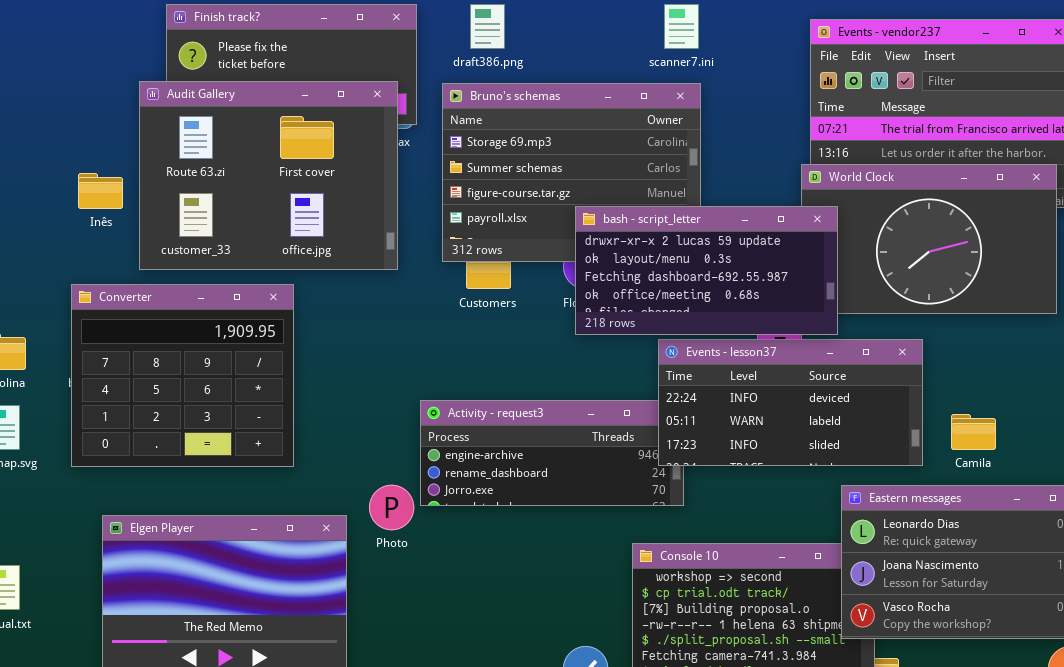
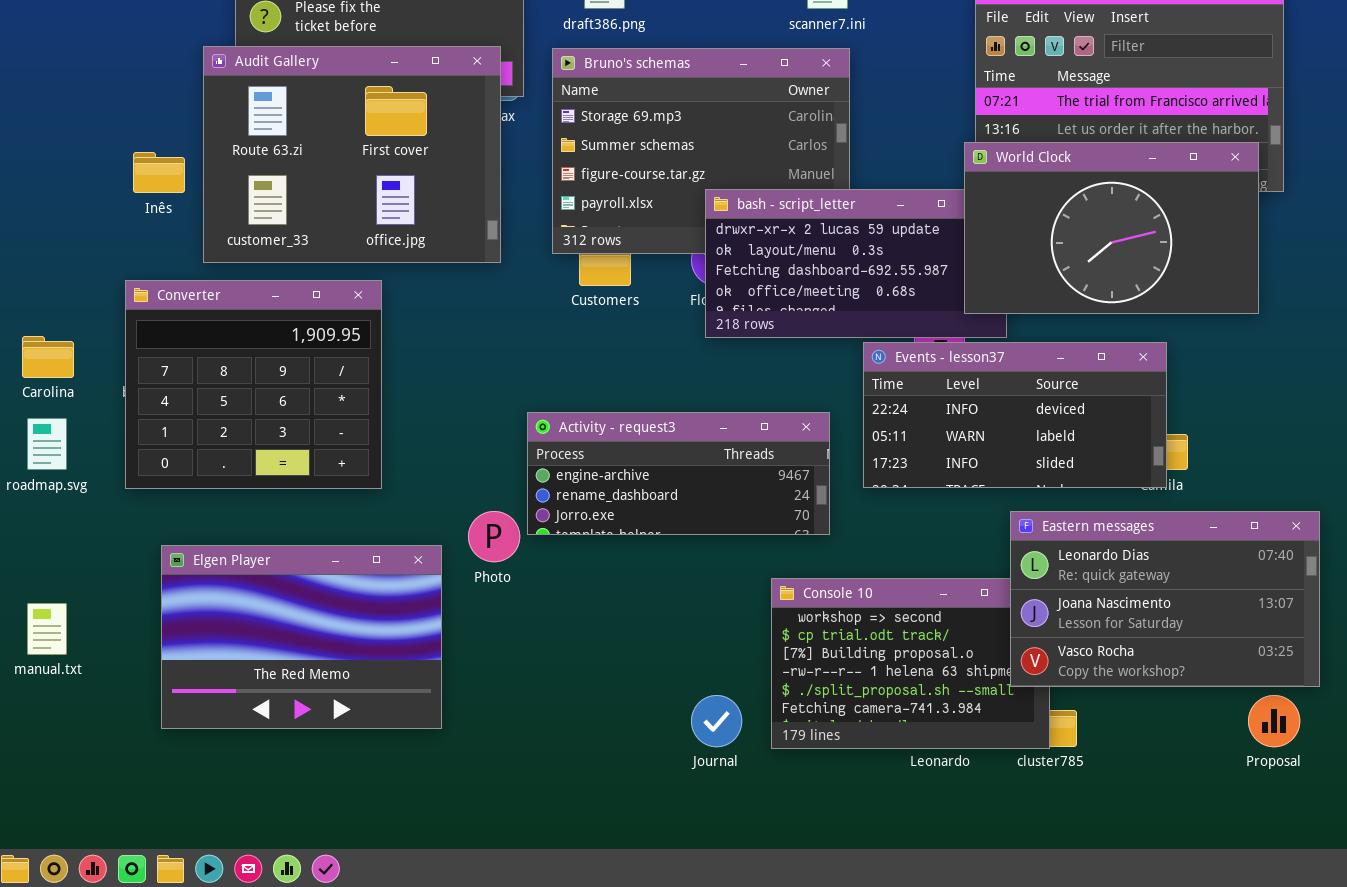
World Clock: [801,164,1057,314] -> [964,142,1259,314], raised
Events - lesson37: [658,339,923,466] -> [863,342,1167,488], moved

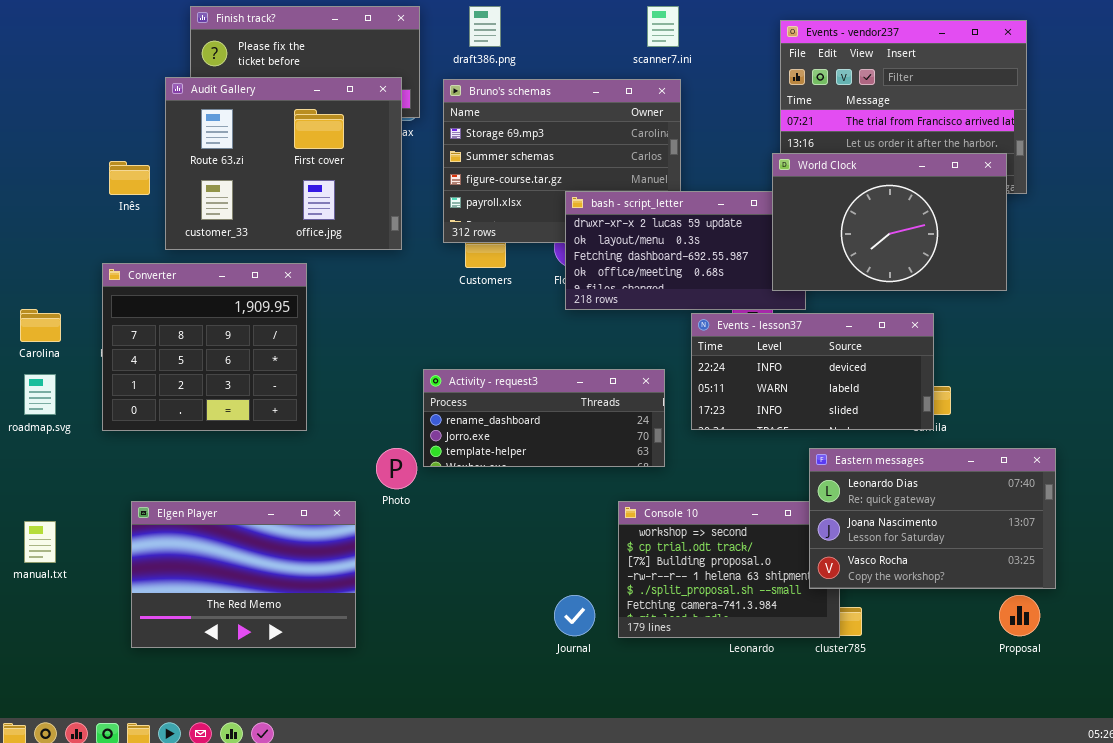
Activity - request3: [527,412,830,535] -> [423,369,665,467], scrolled down 1 row
Elgen Player: [161,545,442,729] -> [131,501,356,648], moved

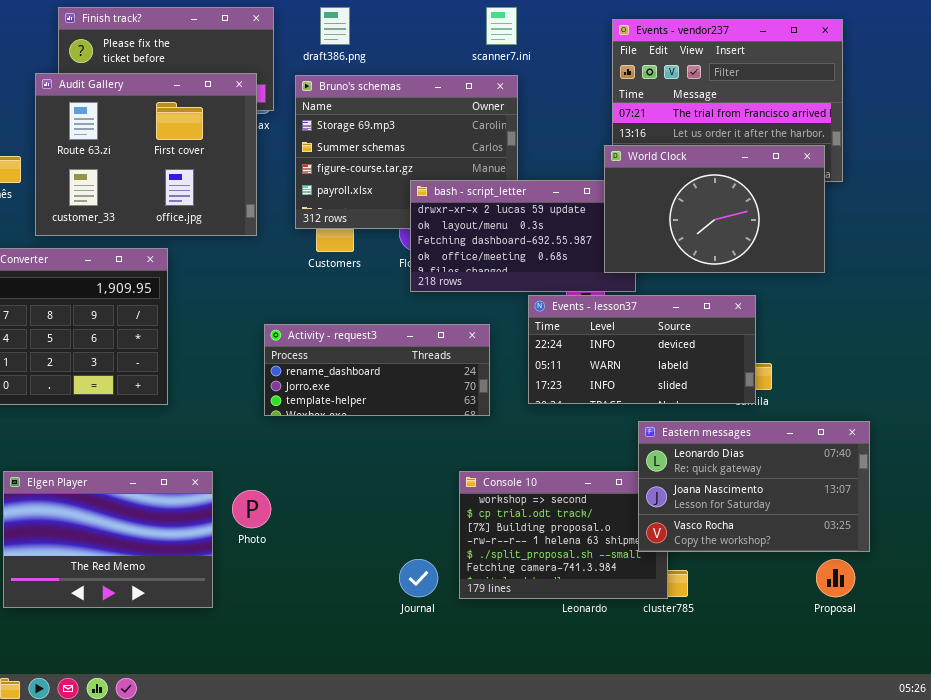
Activity - request3: [423,369,665,467] -> [264,324,490,416], moved
Photo: [376,448,417,489] -> [232,490,271,528], moved

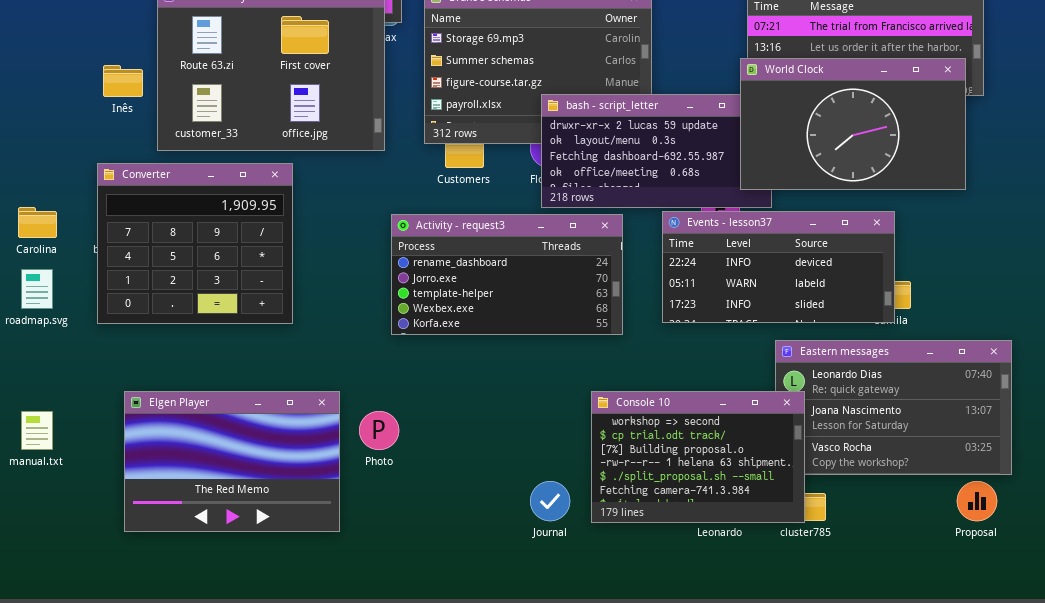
Activity - request3: [264,324,490,416] -> [391,214,623,335], resized
Console 10: [459,471,668,599] -> [591,391,805,523], raised

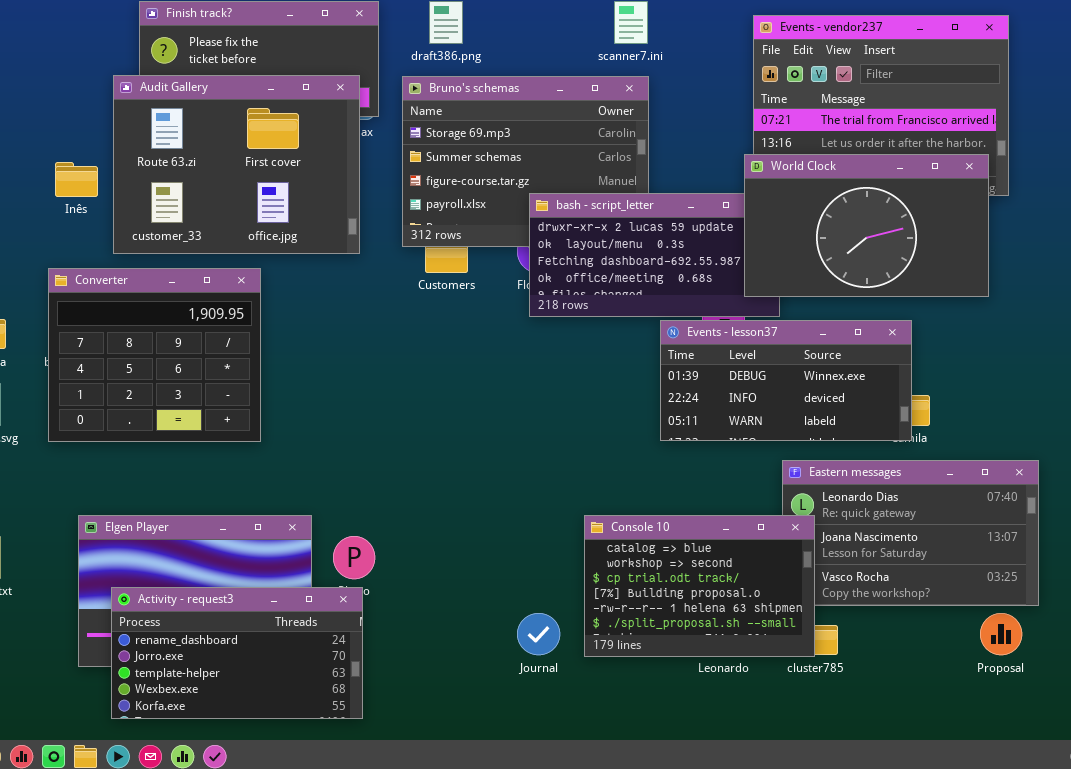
Events - lesson37: [662,211,895,323] -> [660,320,912,441], scrolled up 1 row
Activity - request3: [391,214,623,335] -> [111,587,363,719], moved
Console 10: [591,391,805,523] -> [584,515,815,657], scrolled up 1 row

